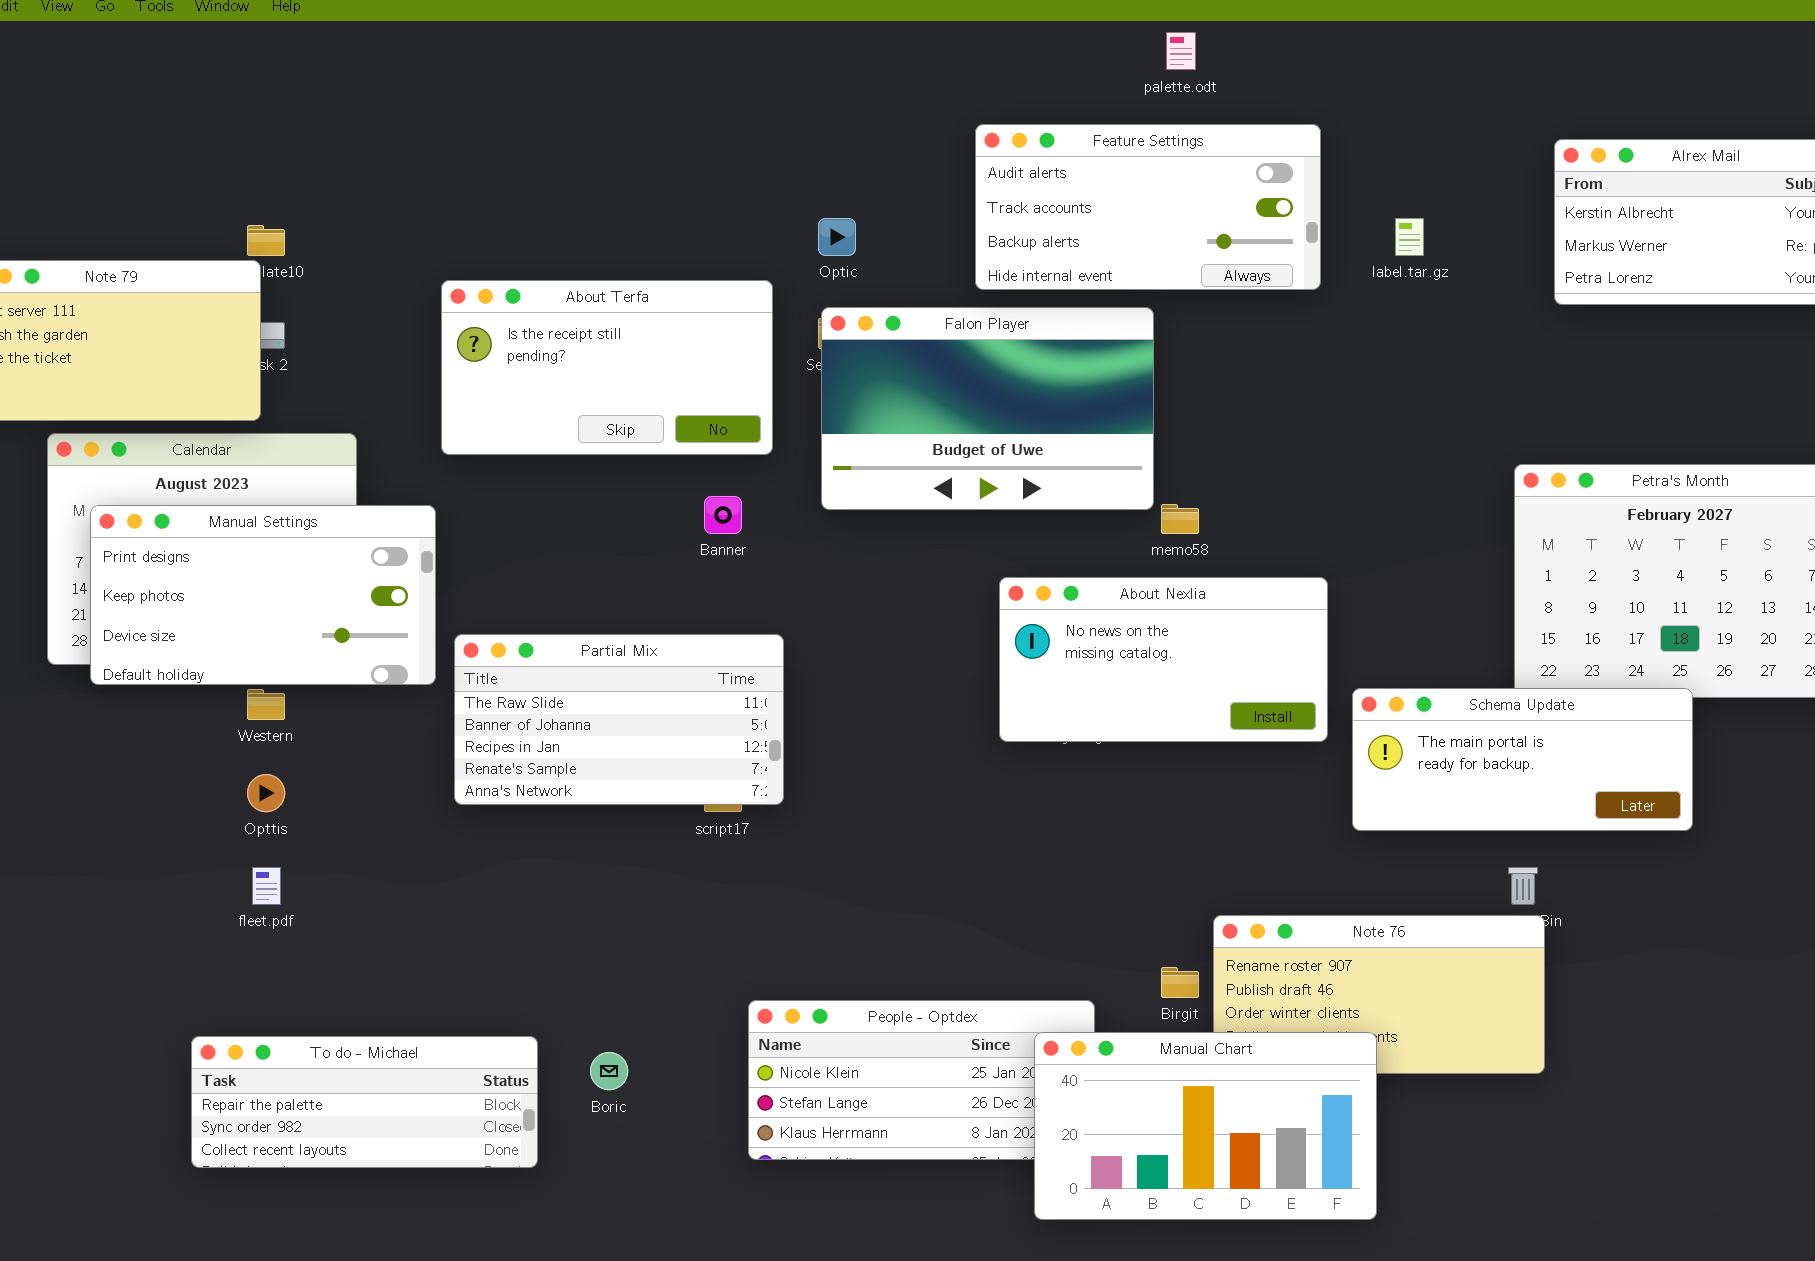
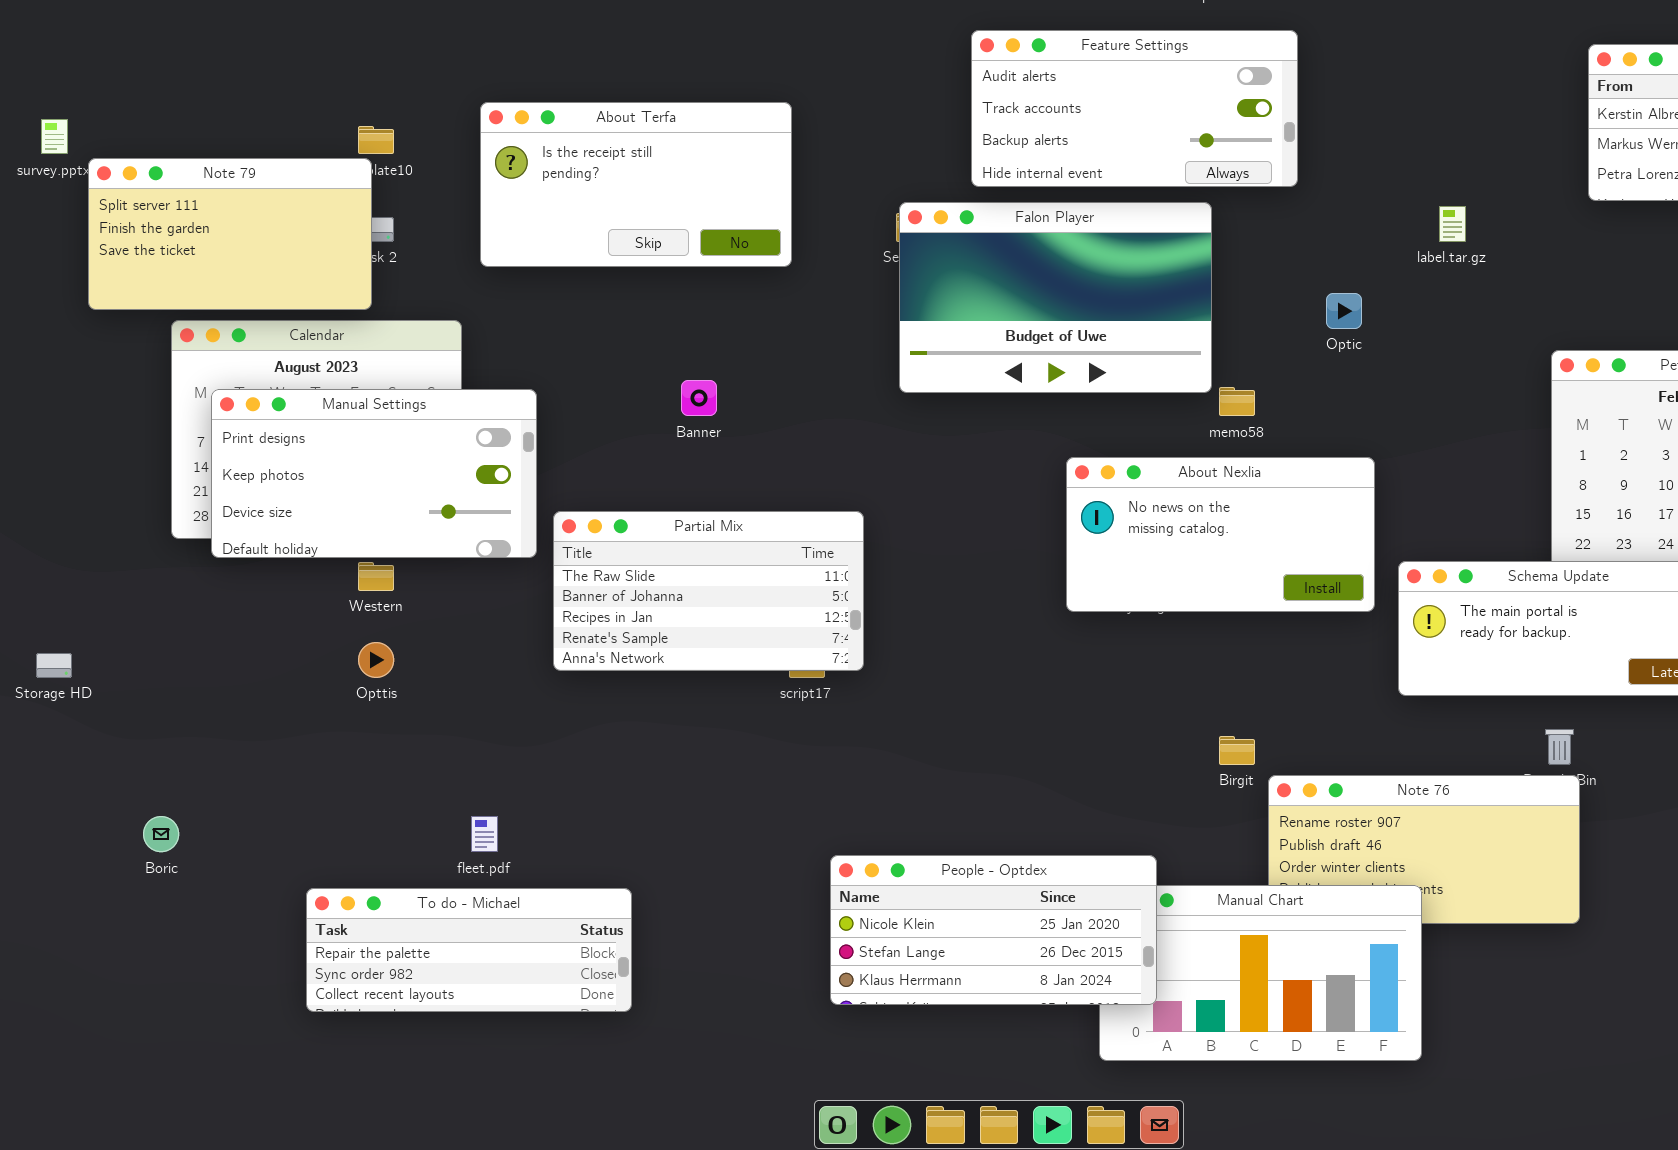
Feature Settings: [975,124,1321,290] -> [971,30,1298,187], moved
Optic: [818,218,856,256] -> [1326,293,1362,329], moved
label.tar.gz: [1395,218,1424,256] -> [1439,206,1466,242], moved
About Terfa: [441,280,773,455] -> [480,102,792,267], moved
Banner: [704,496,742,534] -> [681,380,717,416], moved
fleet.pdf: [252,867,281,905] -> [471,816,498,852], moved
Birgit: [1161,967,1199,998] -> [1219,736,1255,765], moved
People - Optdex: [748,1000,1095,1160] -> [830,855,1157,1005], raised
Boric: [590,1052,628,1090] -> [143,816,179,852], moved

